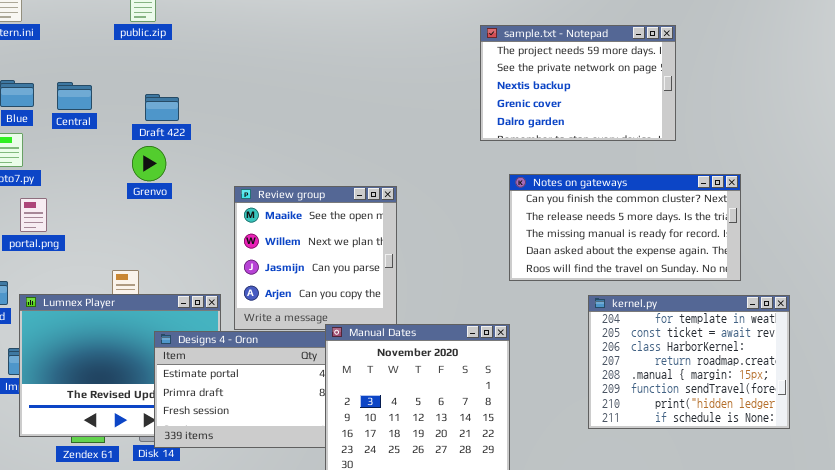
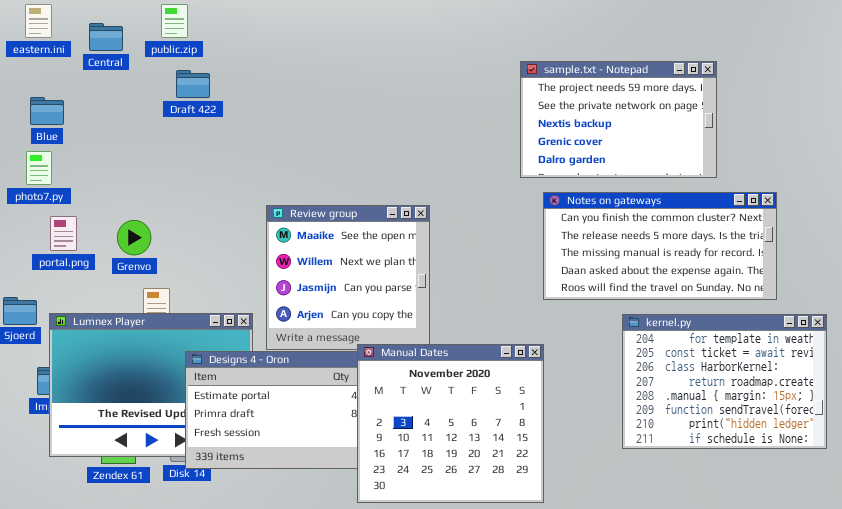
sample.txt - Notepad: [480,25,676,141] -> [520,61,717,178], moved
Central: [57,82,92,110] -> [89,23,123,51], moved
Draft 422: [145,94,179,121] -> [176,70,210,98], moved
Grenvo: [132,146,166,181] -> [117,220,151,255], moved

